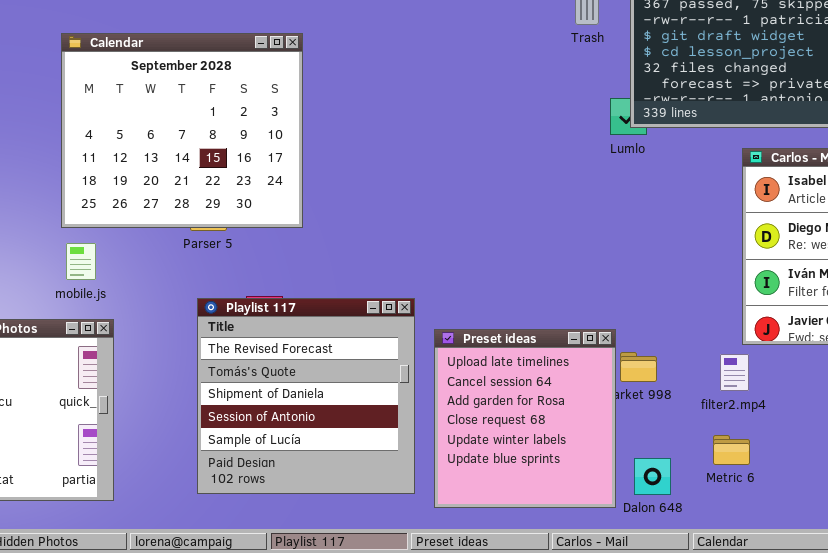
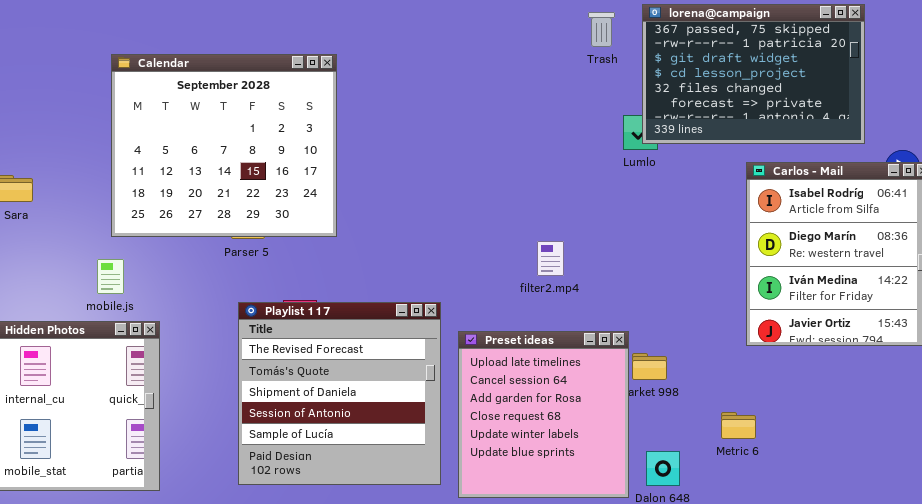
mobile.js: [66,243,96,280] -> [97,259,124,294], moved
filter2.mp4: [720,354,749,391] -> [537,241,564,276], moved
Metric 6: [713,435,750,465] -> [721,412,756,439], moved

